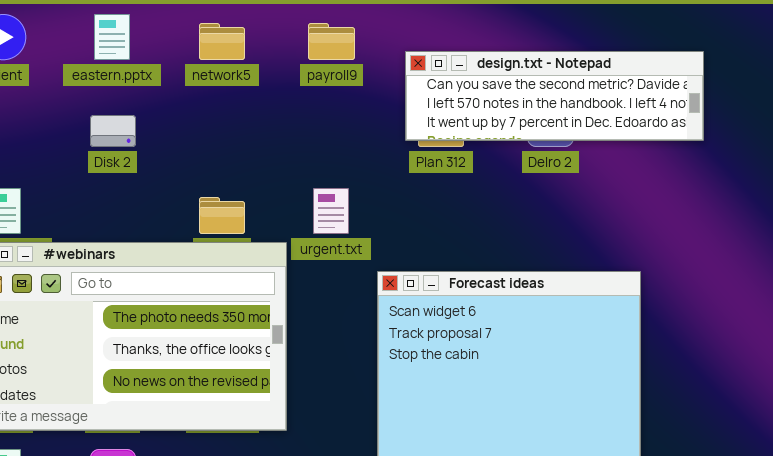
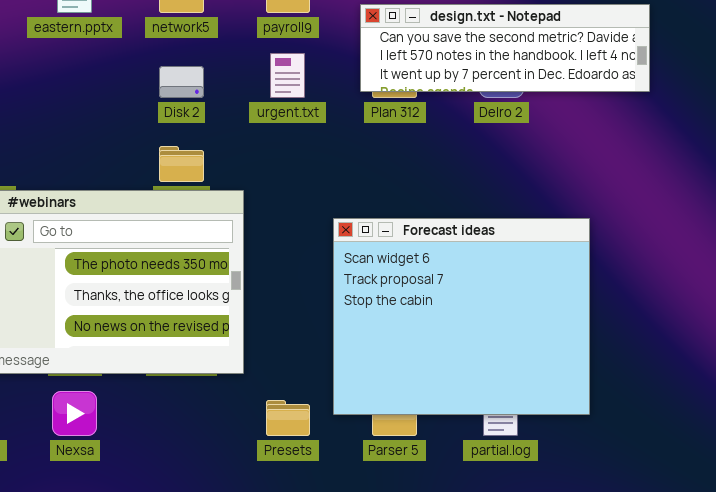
Disk 2: [90,115,136,147] -> [159,66,204,98], moved
urgent.txt: [313,188,349,234] -> [270,53,305,98], moved

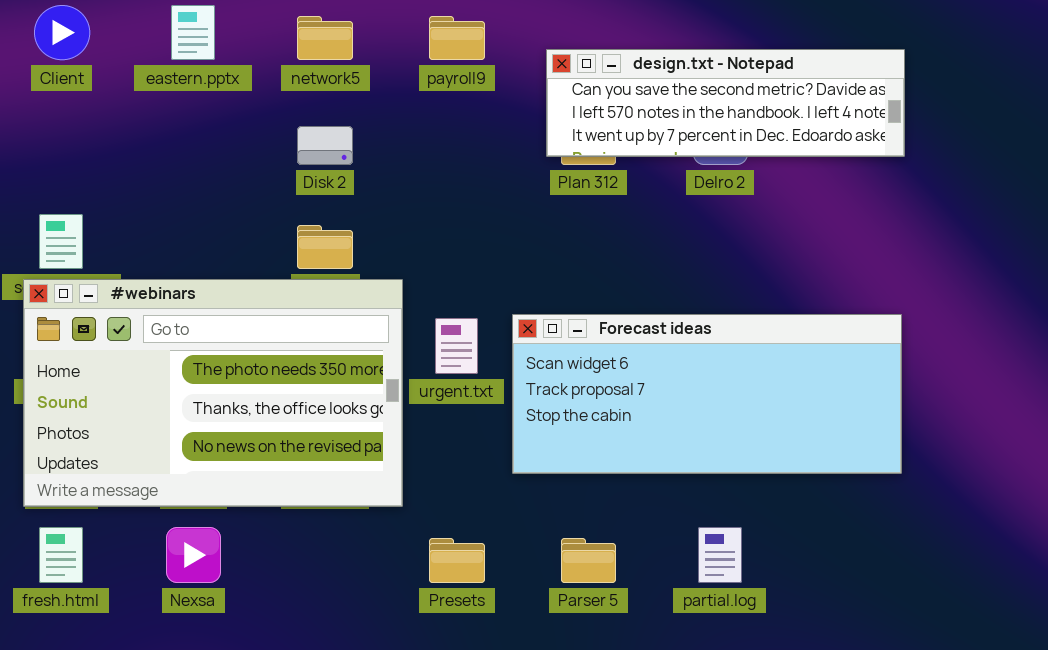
urgent.txt: [270,53,305,98] -> [435,318,478,374], moved
Forecast ideas: [333,218,590,415] -> [512,314,902,474], resized

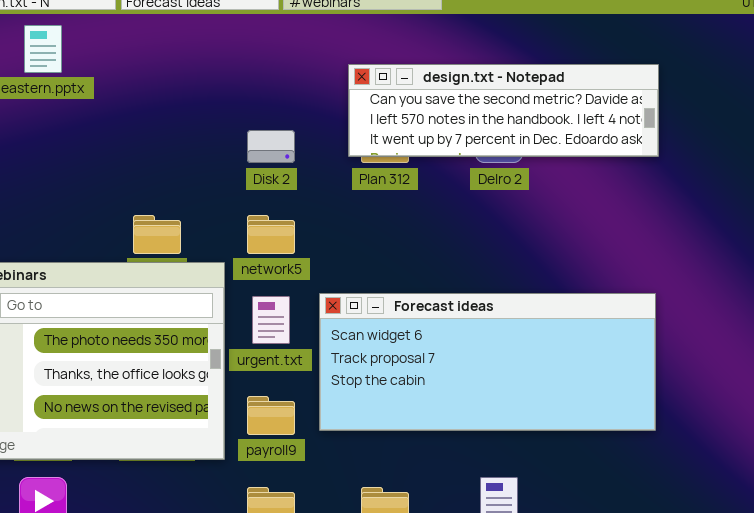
network5: [297,16,353,60] -> [247,215,295,254], moved
payroll9: [429,16,485,60] -> [247,396,295,435], moved
Disk 2: [297,126,353,165] -> [247,130,295,163], moved

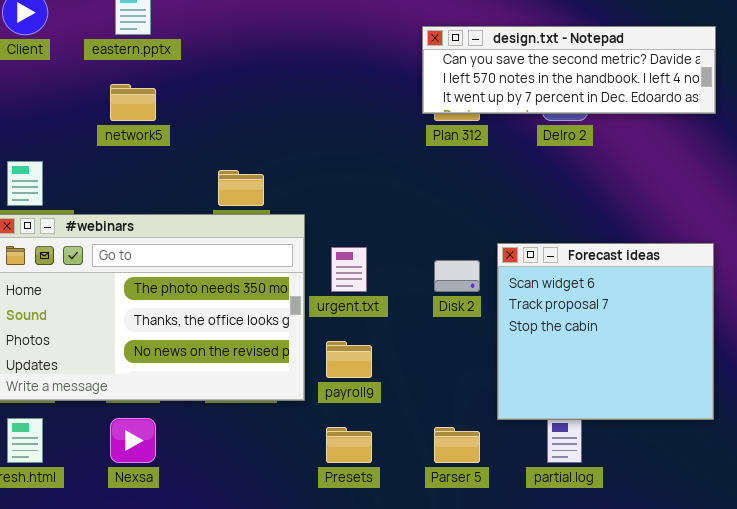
Disk 2: [247,130,295,163] -> [434,260,480,292], moved
network5: [247,215,295,254] -> [110,84,156,121], moved
Forecast ideas: [319,293,656,431] -> [497,243,714,420], resized

